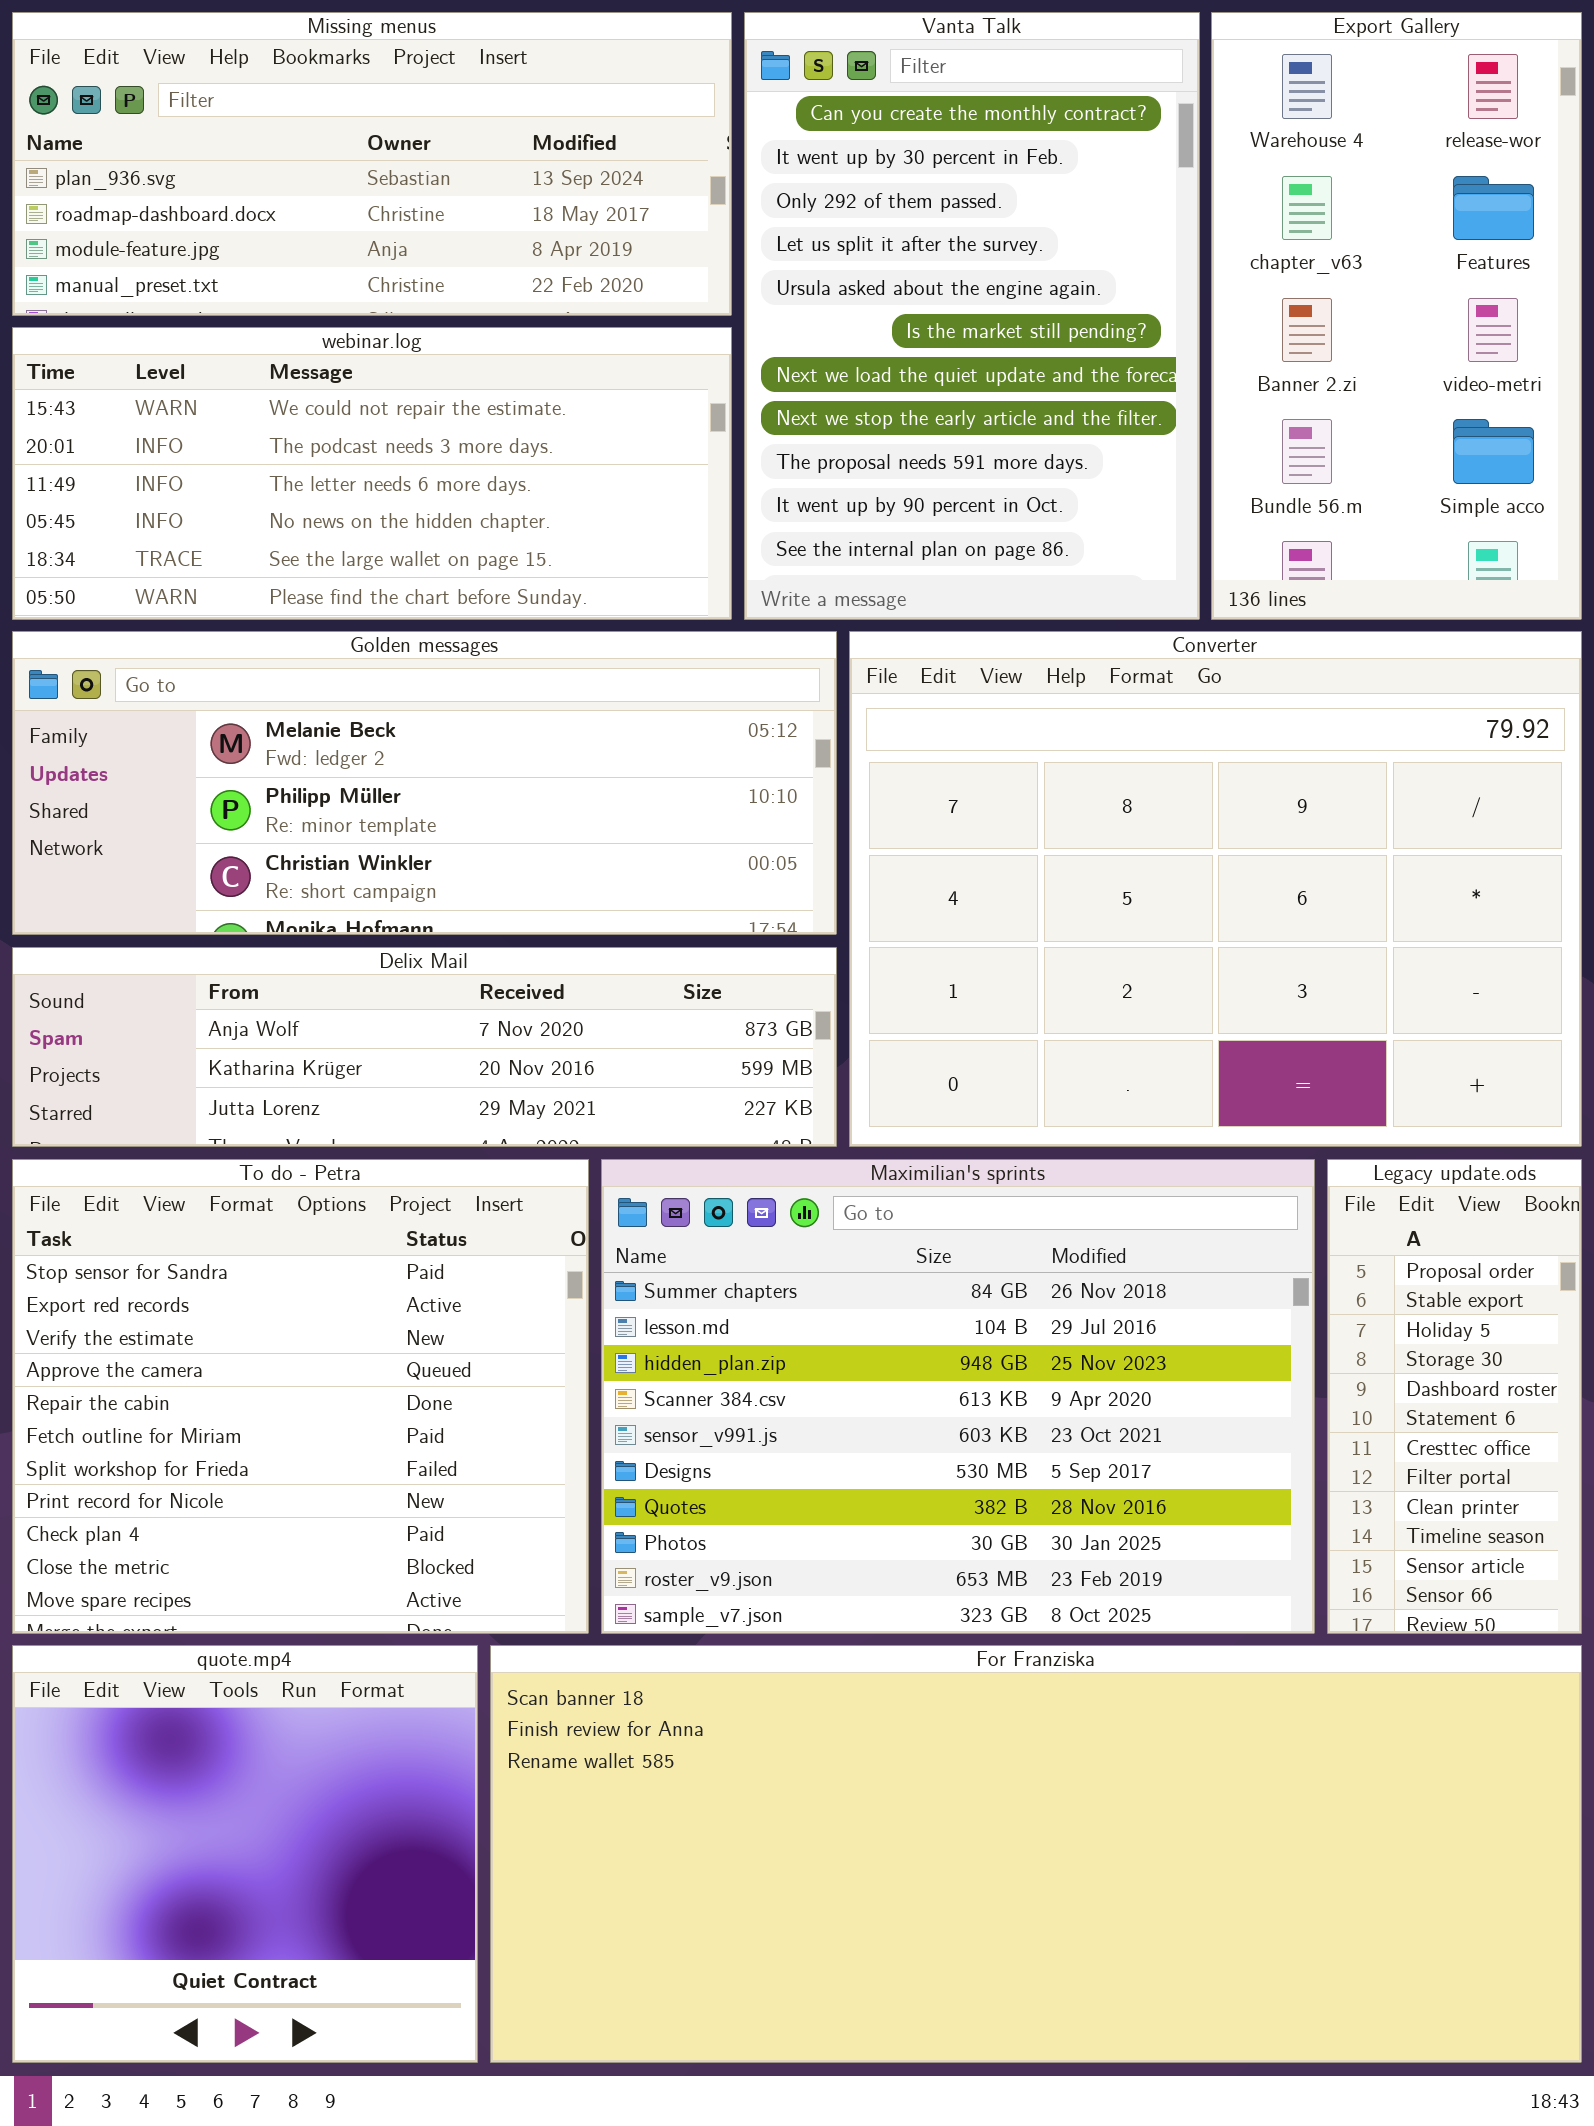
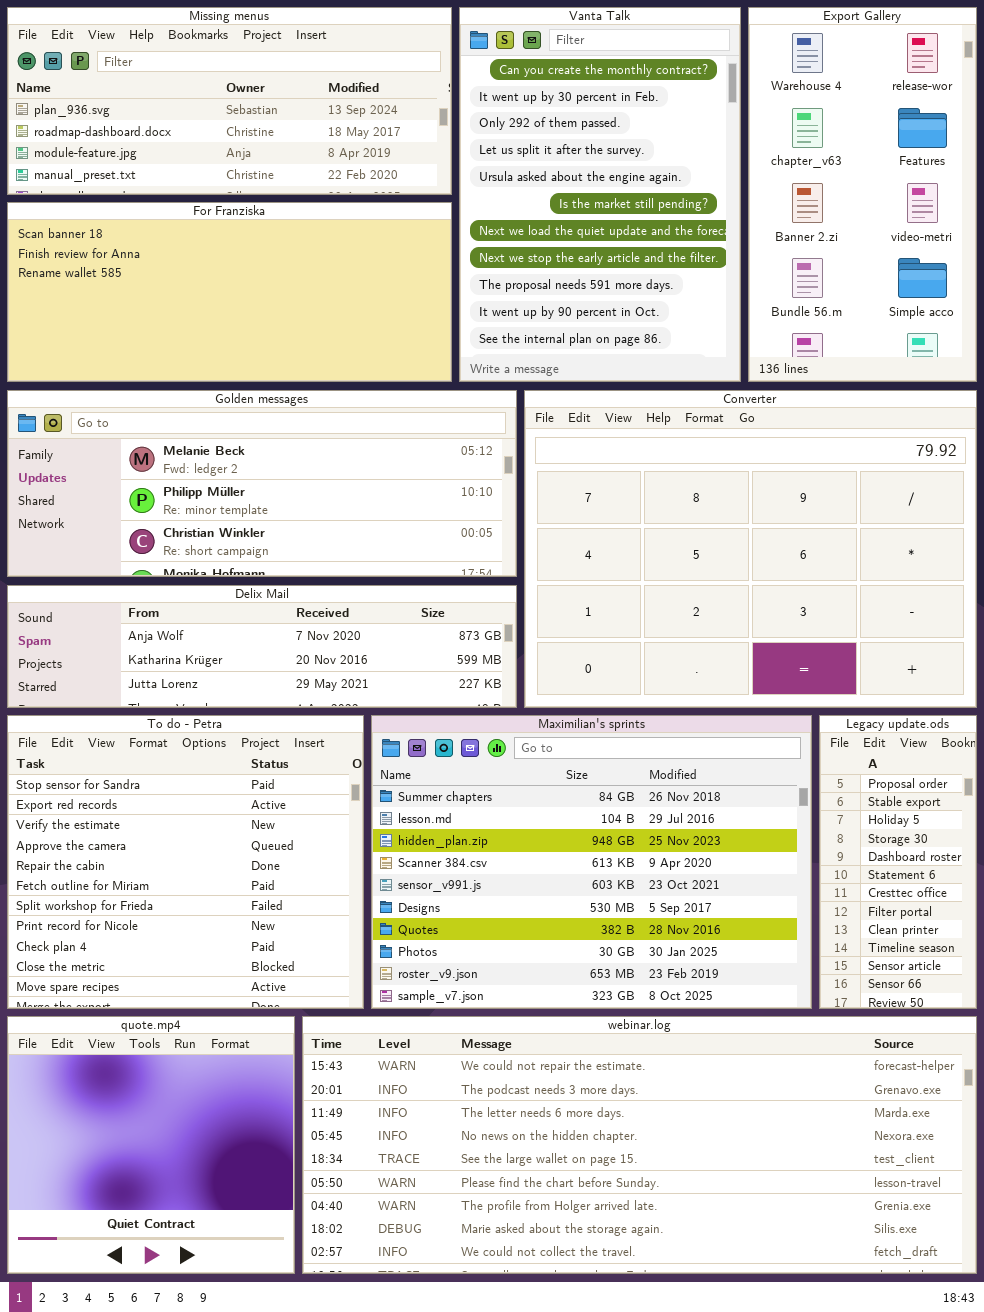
webinar.log: [12,327,732,620] -> [302,1016,977,1274], moved, resized
For Franziska: [490,1645,1582,2063] -> [7,202,452,382], moved, resized

